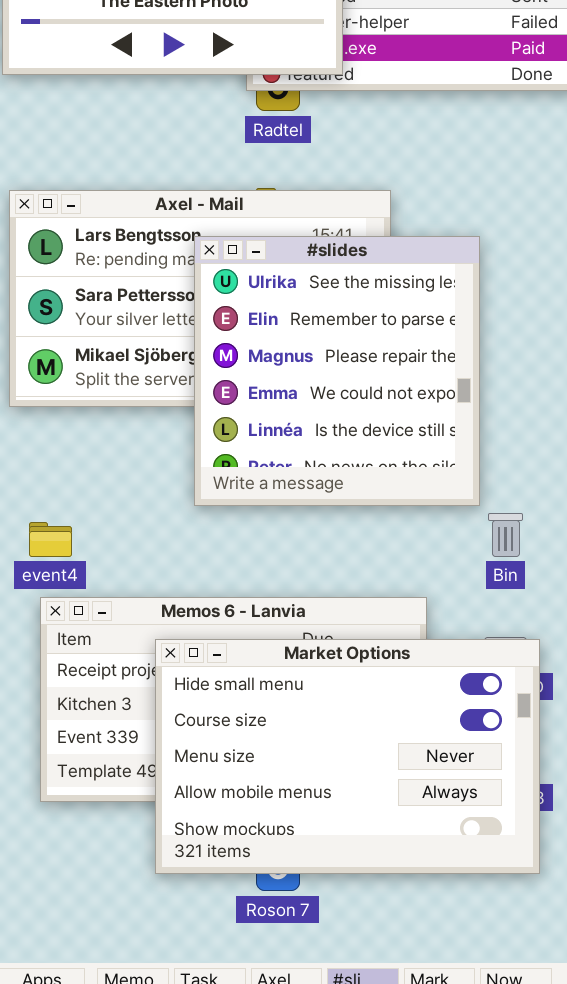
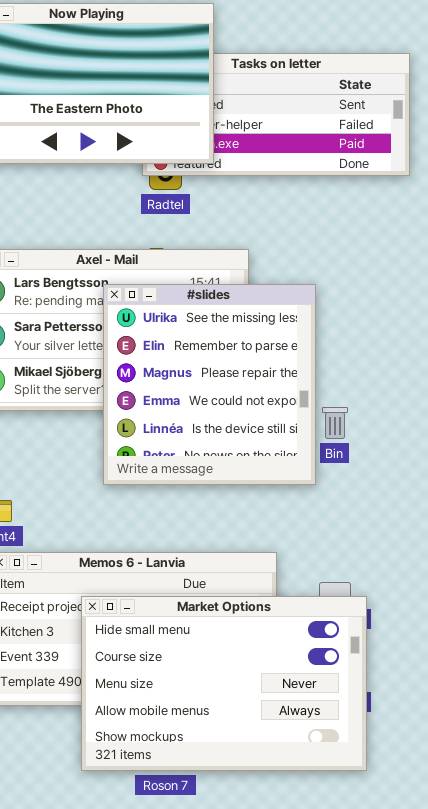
Bin: [488,513,523,557] -> [322,407,348,439], moved
Market Options: [155,639,540,874] -> [81,596,367,771], moved

